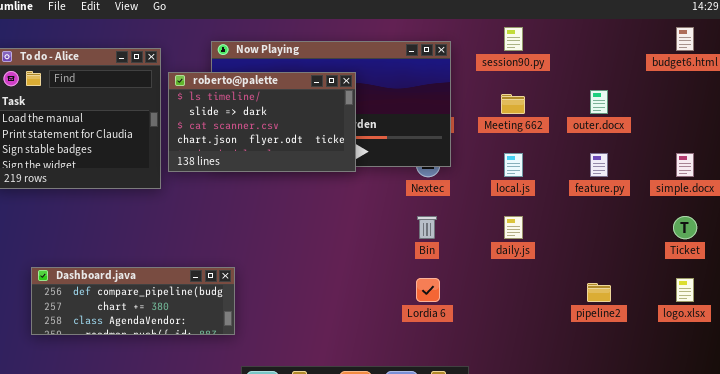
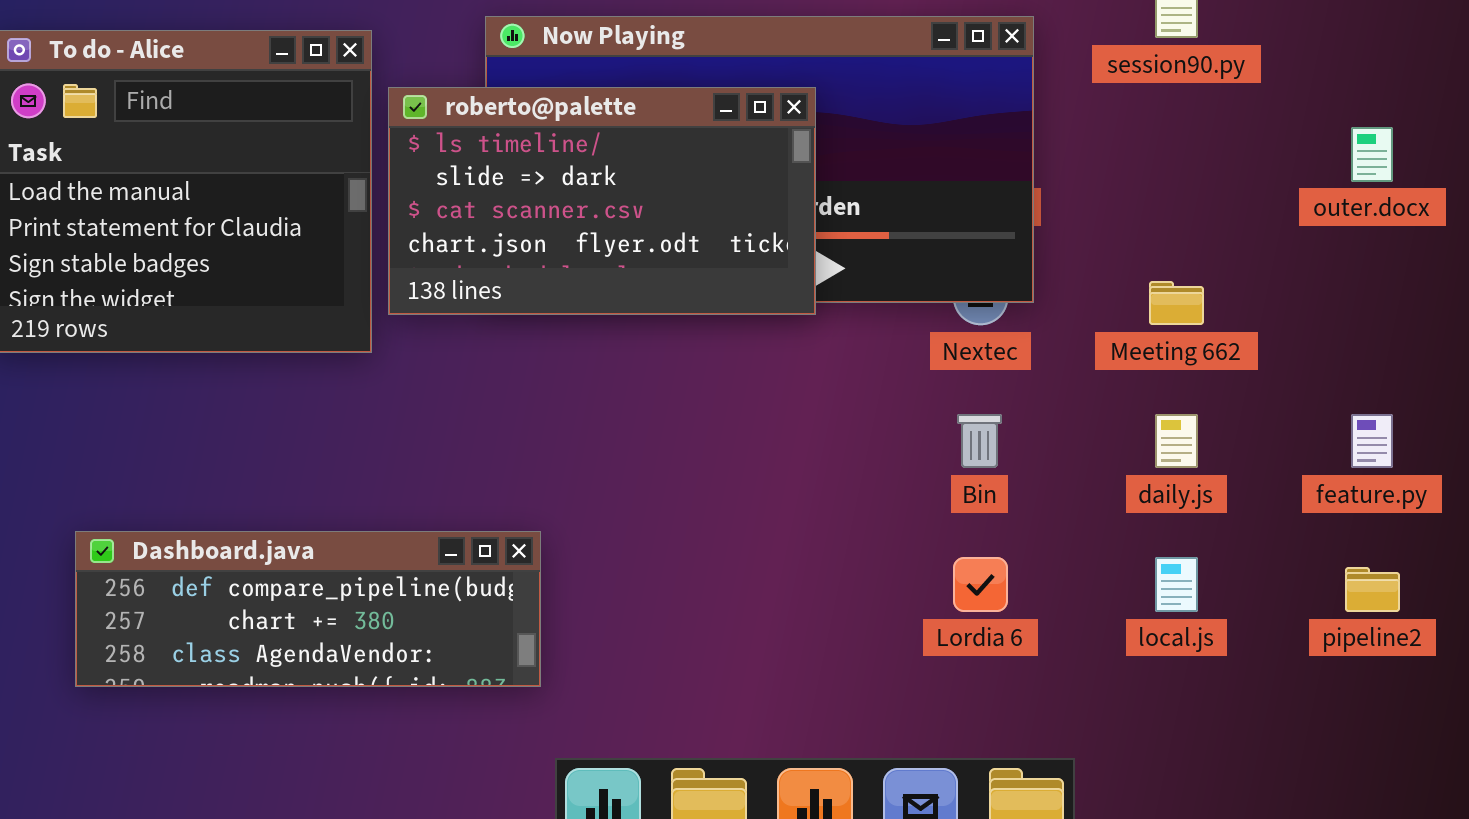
Meeting 662: [501,94,525,114] -> [1149,281,1204,325], moved
local.js: [504,153,523,177] -> [1155,557,1198,612], moved
feature.py: [590,153,608,177] -> [1351,414,1393,468], moved

